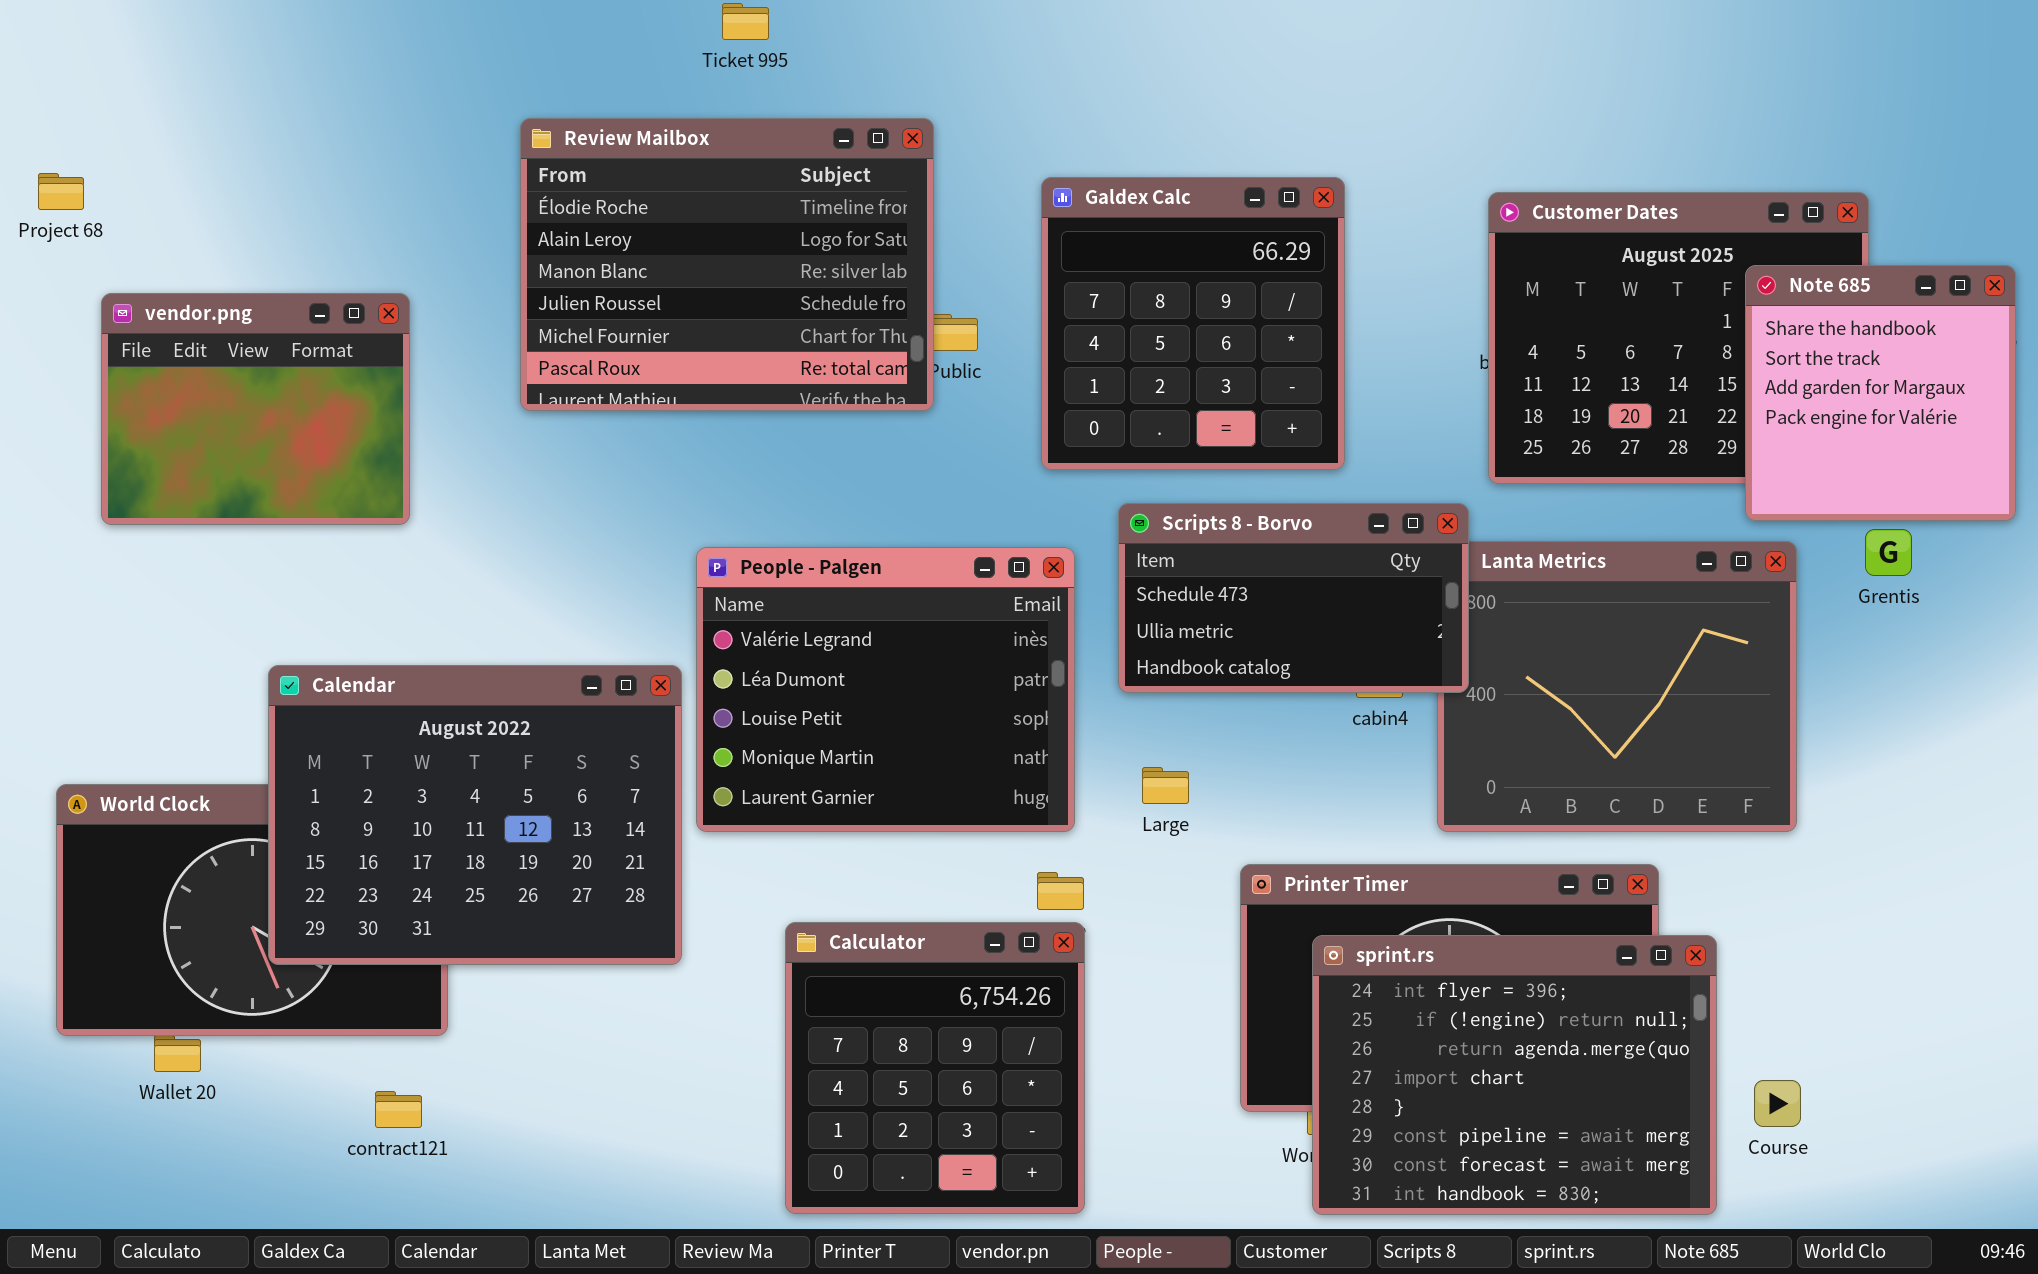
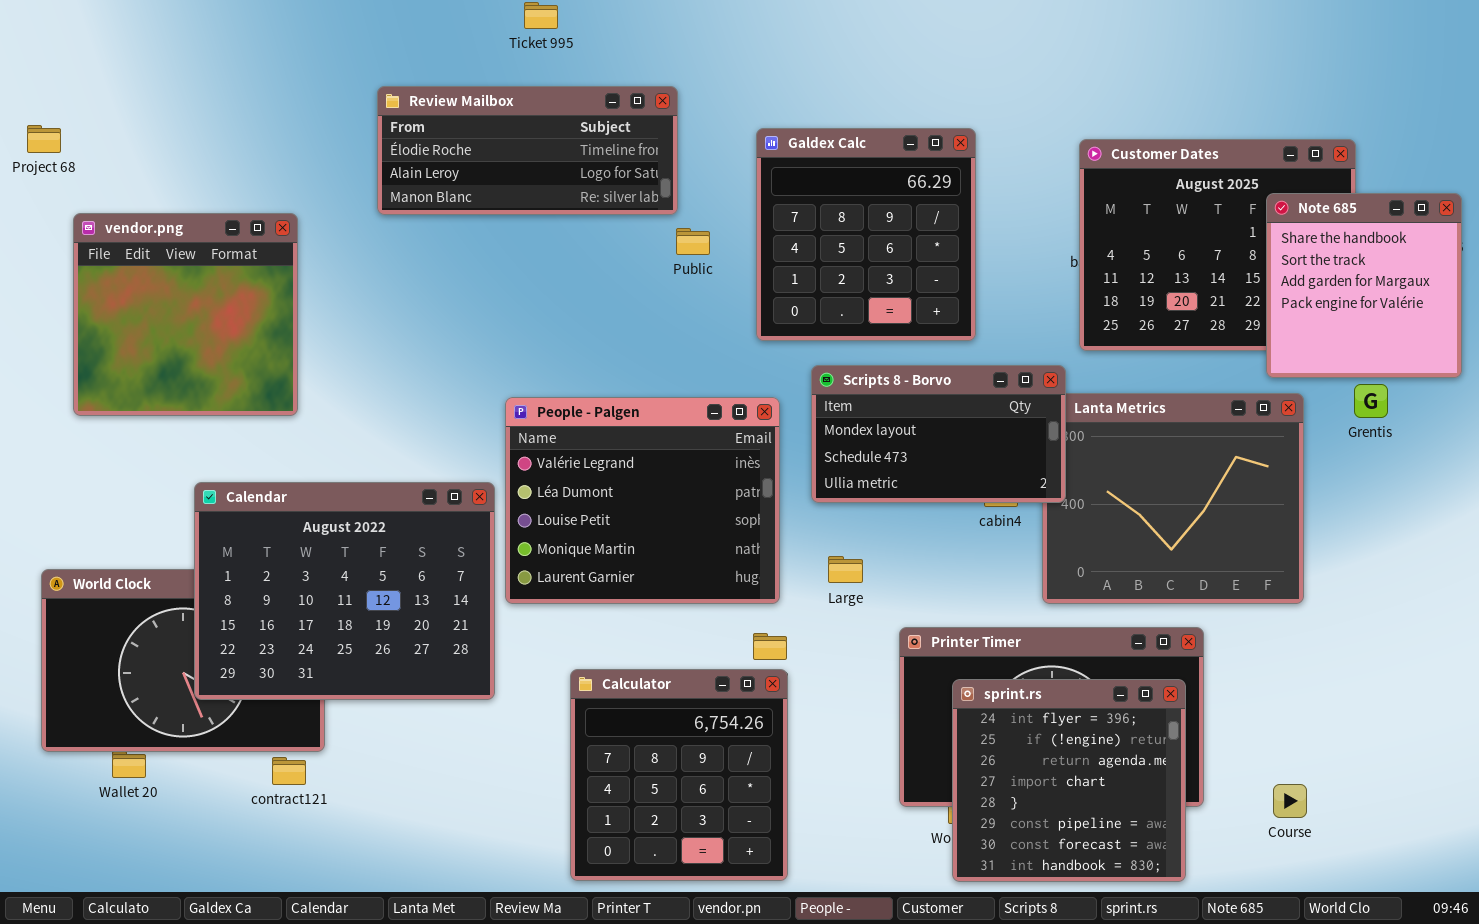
Review Mailbox: [520,118,934,411] -> [377,86,678,215], resized
vendor.png: [101,293,410,525] -> [73,213,298,416], resized
Scripts 8 - Borvo: [1118,503,1469,693] -> [811,365,1066,503], scrolled up 1 row
sprint.rs: [1312,935,1717,1215] -> [952,679,1186,882], resized
contract121: [375,1091,422,1128] -> [272,757,306,785], moved

